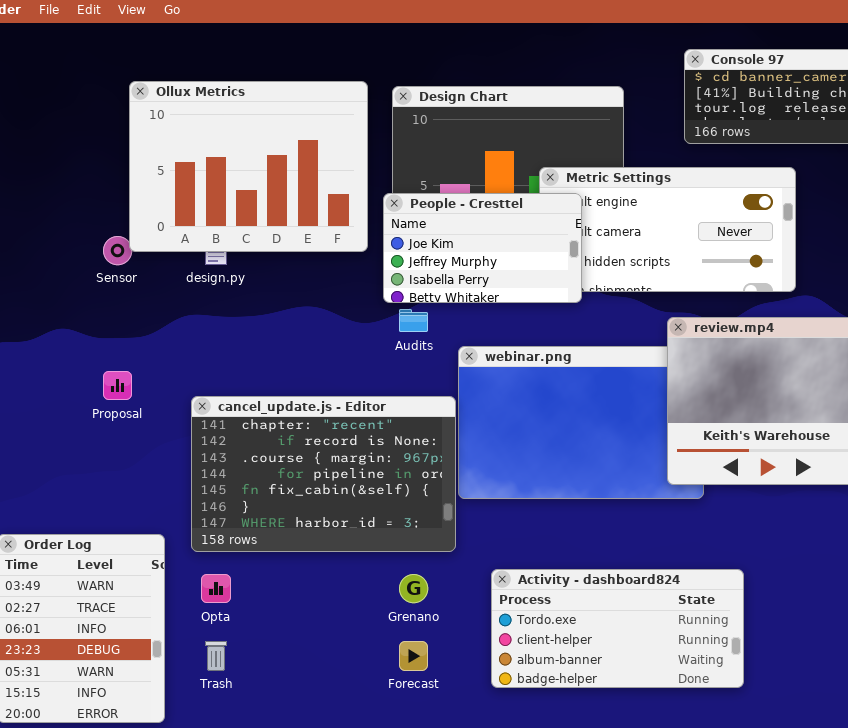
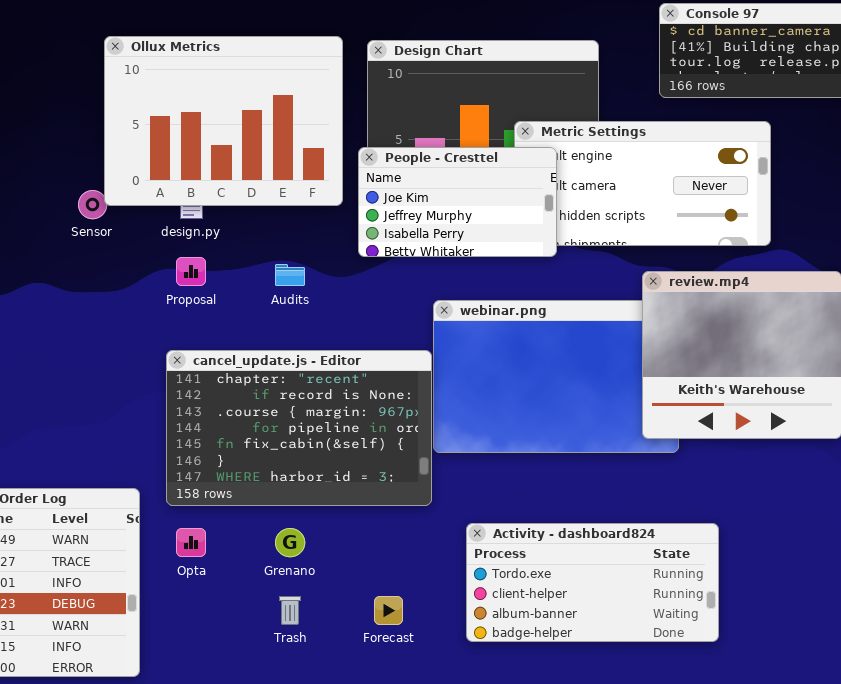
Audits: [399,309,428,332] -> [275,264,305,286], moved
Proposal: [103,371,132,400] -> [176,257,206,286], moved
Grenano: [399,574,428,603] -> [275,528,305,557], moved
Trash: [205,641,227,671] -> [279,596,301,625], moved

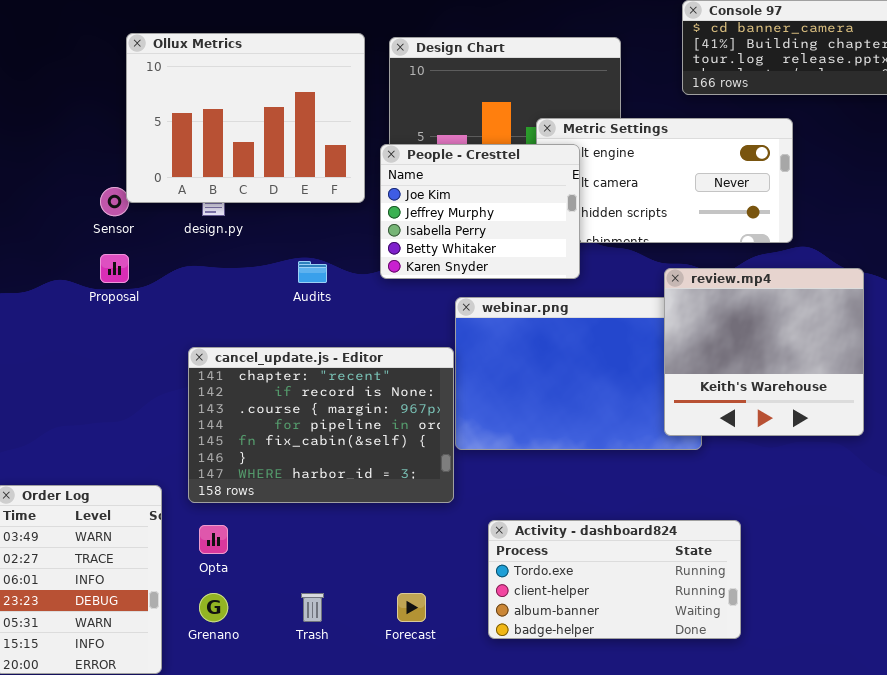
People - Cresttel: [358,147,557,257] -> [380,144,580,279], resized
Proposal: [176,257,206,286] -> [100,254,129,283], moved
Grenano: [275,528,305,557] -> [199,593,228,622], moved

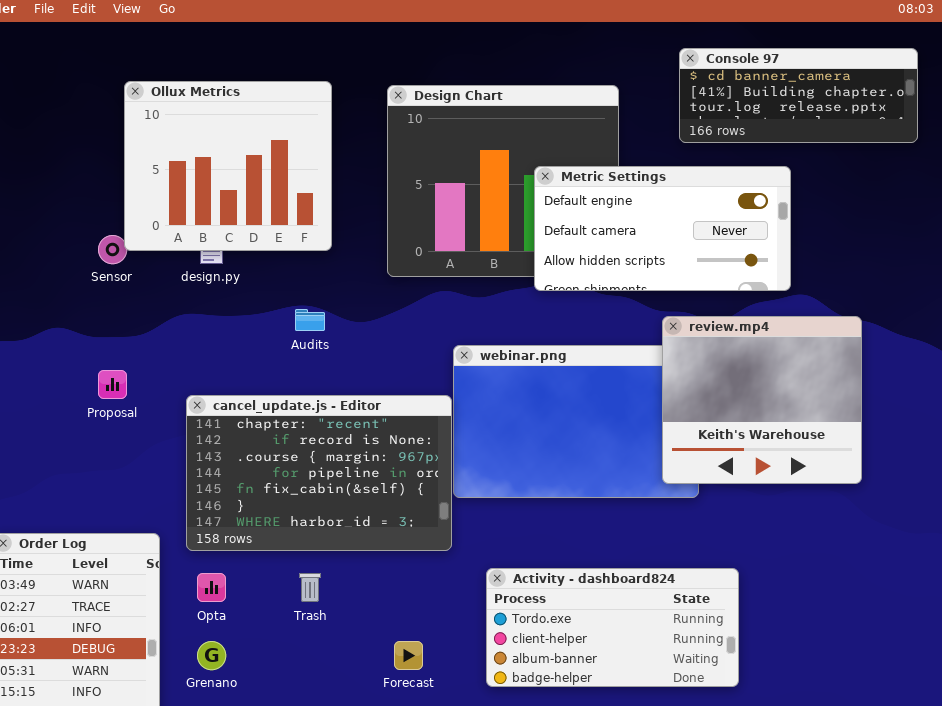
Ollux Metrics: [126,33,365,203] -> [124,81,332,251], resized
People - Cresttel: [380,144,580,279] -> none, closed
Proposal: [100,254,129,283] -> [98,370,127,399], moved
Trash: [301,593,324,622] -> [299,573,321,602], moved

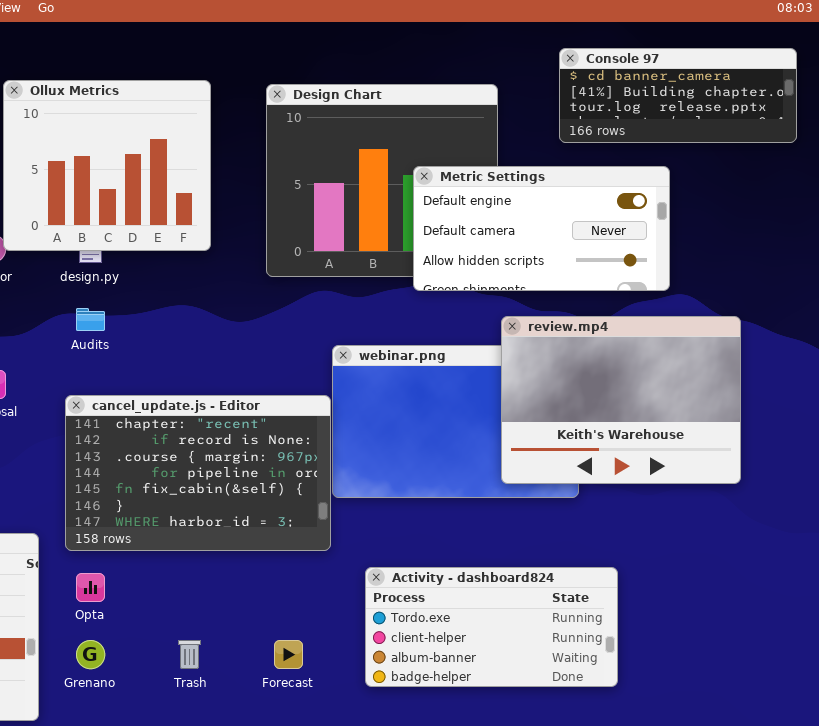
Audits: [295,309,325,331] -> [76,308,105,331], moved
review.mp4: [662,316,862,484] -> [501,316,741,484], resized
Trash: [299,573,321,602] -> [178,640,201,669], moved

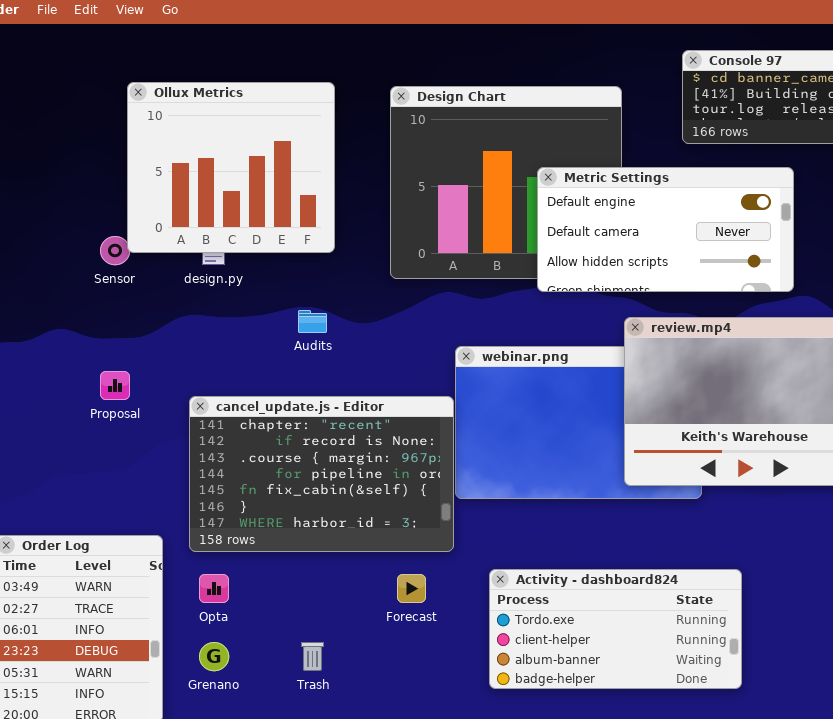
Audits: [76,308,105,331] -> [298,310,327,333], moved
Forecast: [274,640,303,669] -> [397,574,426,603], moved

